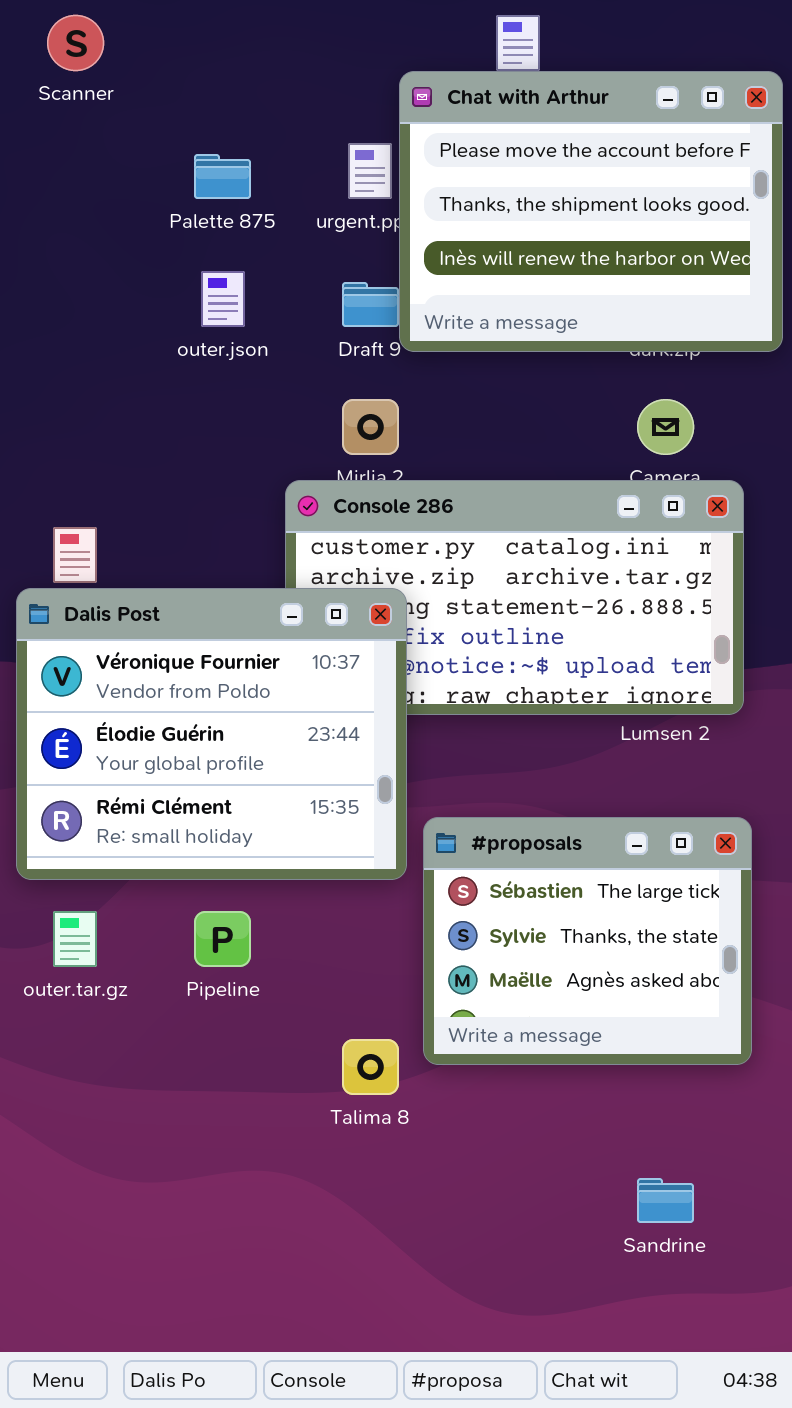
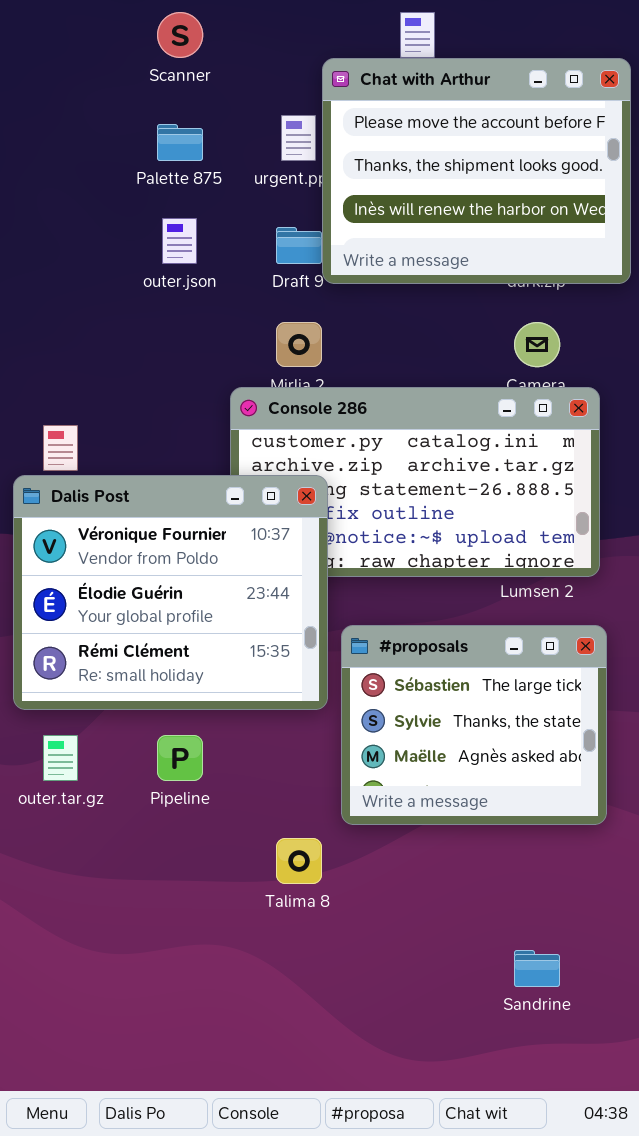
Scanner: [47,15,104,71] -> [157,12,203,58], moved
#proposals: [423,817,752,1065] -> [341,625,607,825], moved

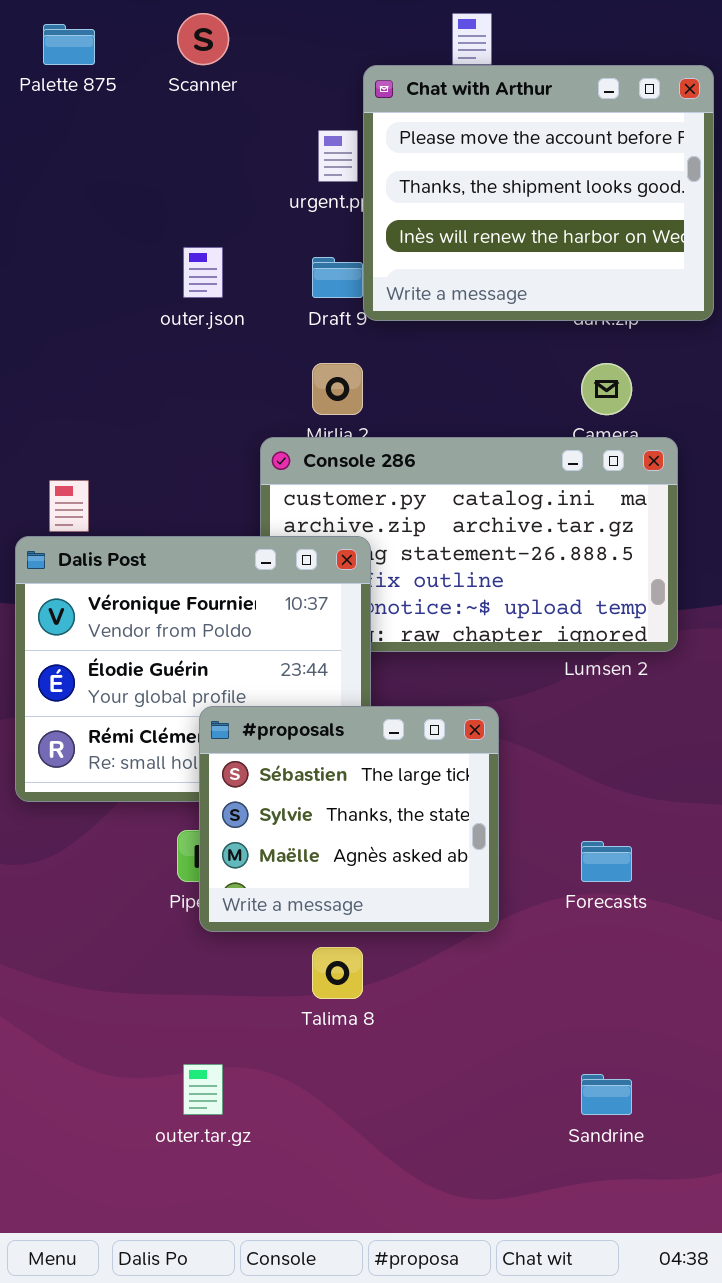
Palette 875: [157,124,203,161] -> [43,24,95,65], moved
#proposals: [341,625,607,825] -> [199,706,499,932], moved
outer.tar.gz: [43,735,78,781] -> [183,1064,223,1115], moved

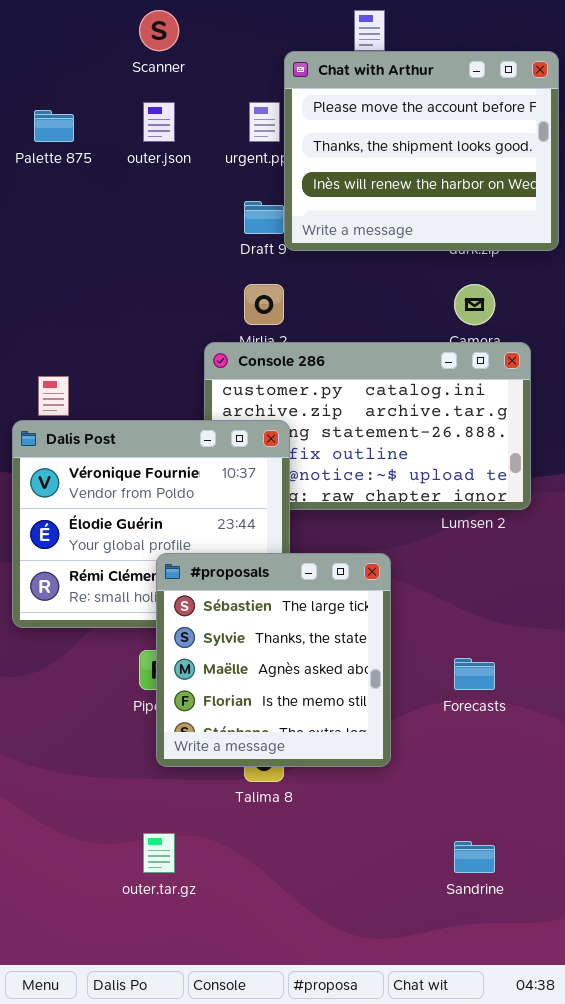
Palette 875: [43,24,95,65] -> [34,110,74,142], moved
outer.json: [183,247,223,298] -> [143,102,175,142], moved
#proposals: [199,706,499,932] -> [156,553,391,767], resized

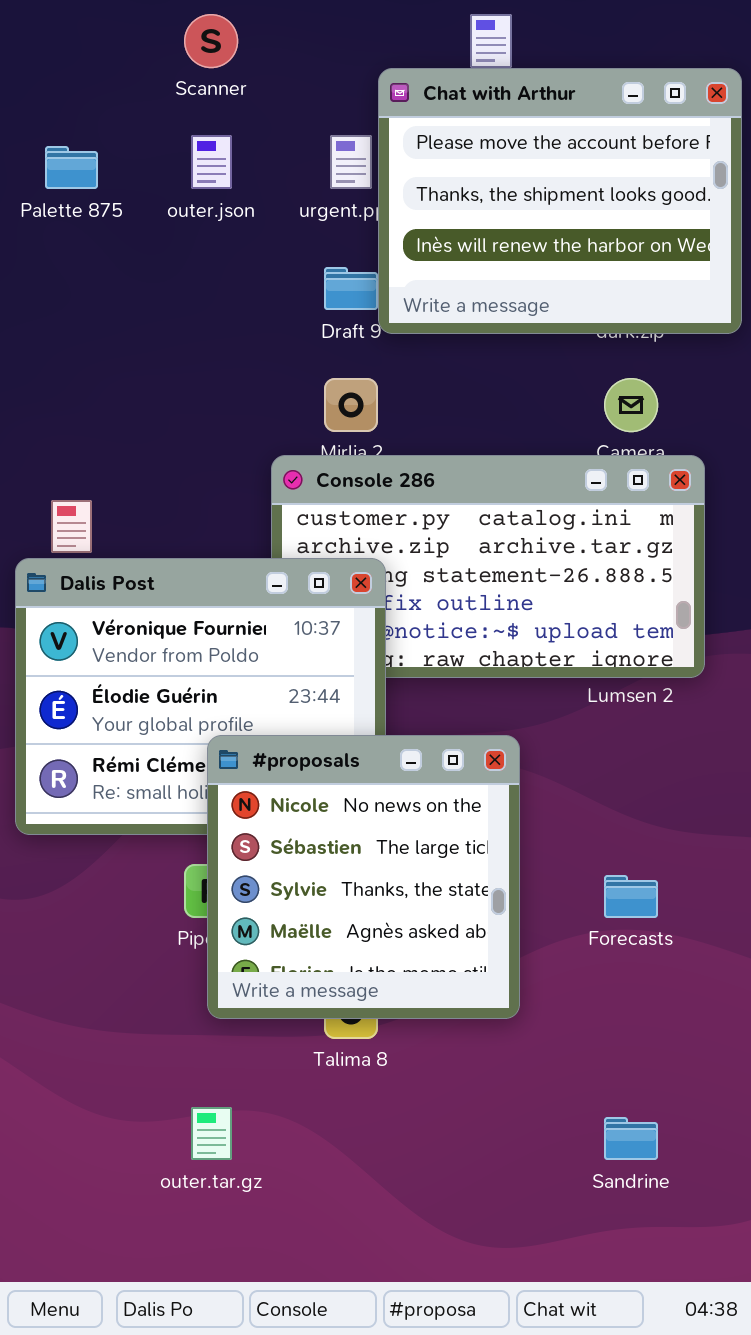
#proposals: [156,553,391,767] -> [207,735,520,1019], scrolled up 1 row

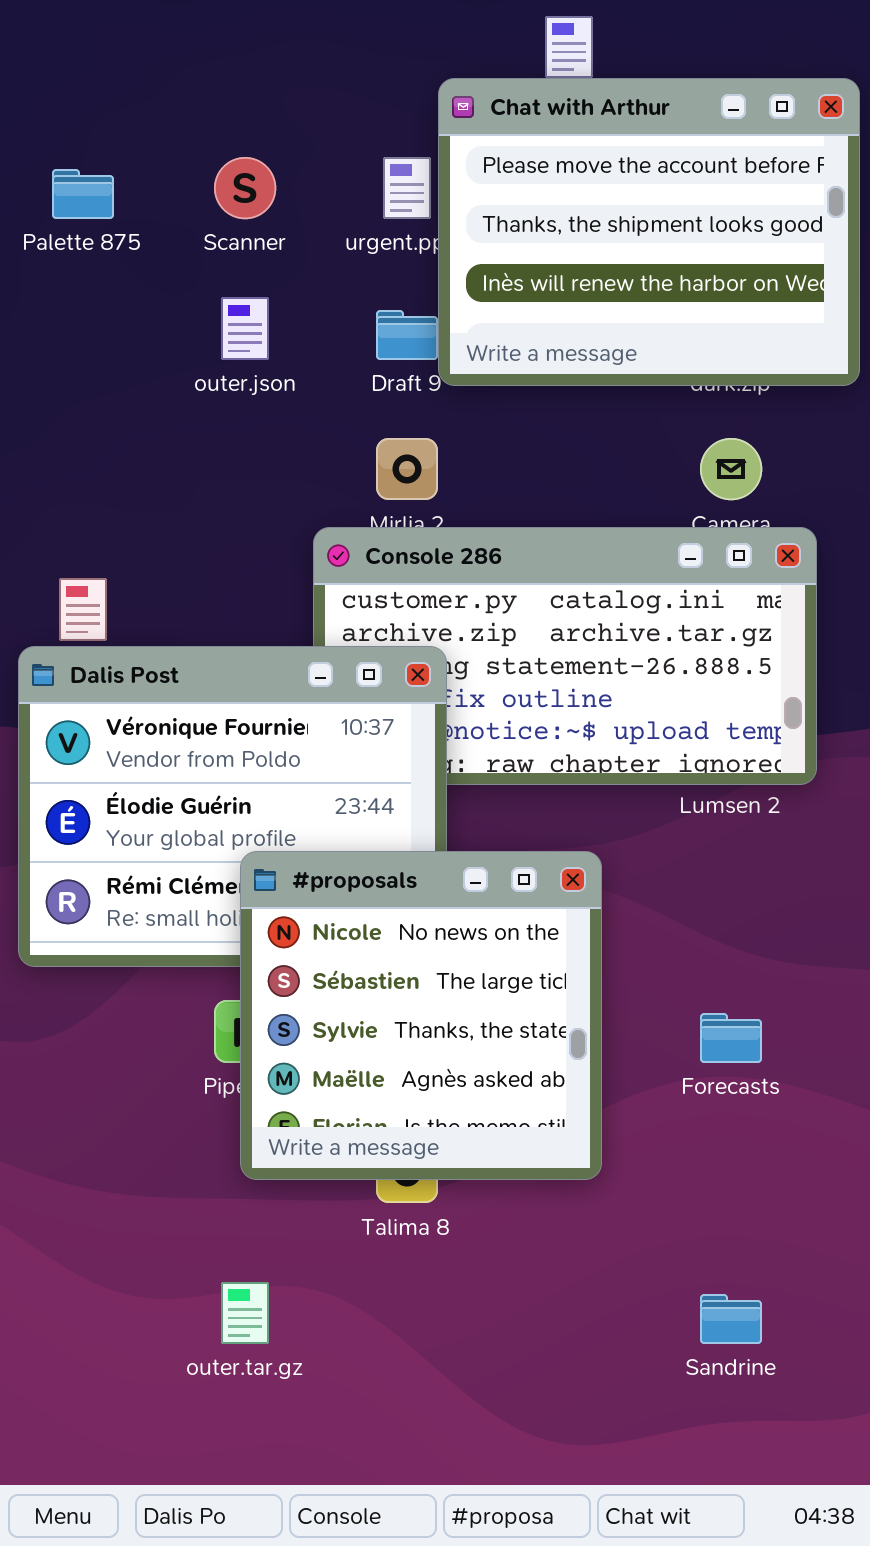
Scanner: [184,14,238,68] -> [214,157,276,219], moved
outer.json: [191,135,232,189] -> [221,297,269,360], moved

